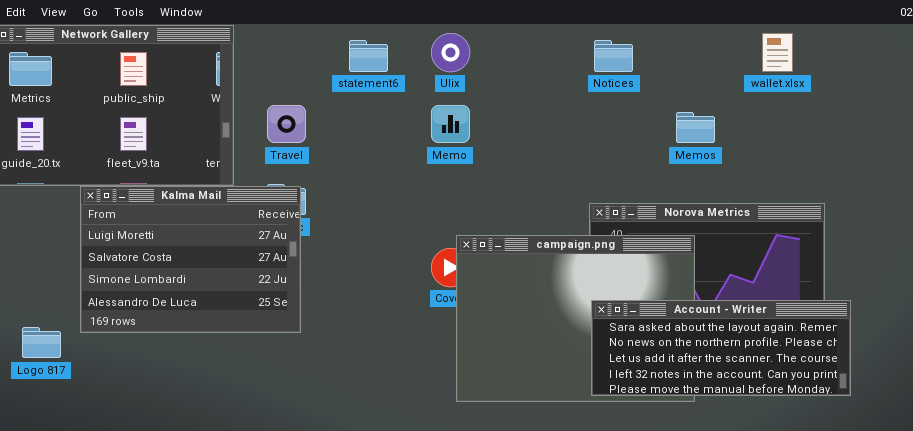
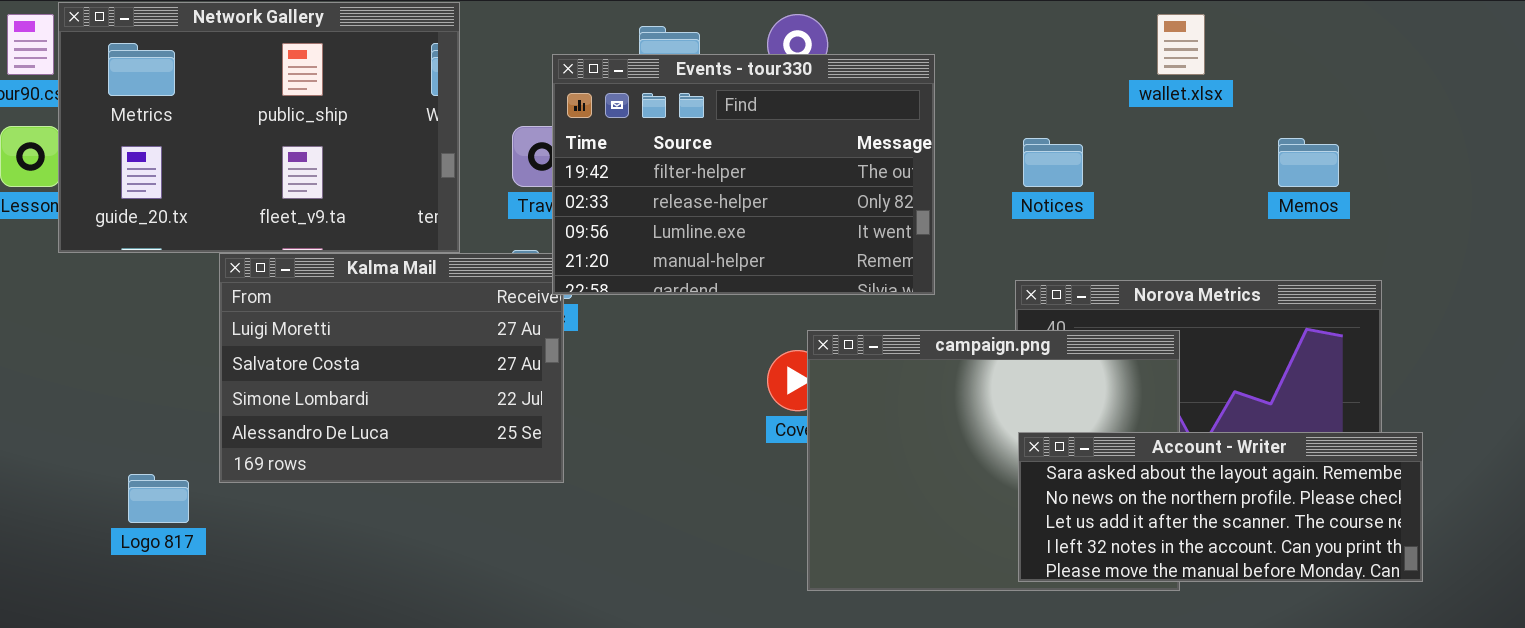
wallet.xlsx: [762,33,793,72] -> [1157,14,1205,75], moved
Notices: [594,40,633,72] -> [1023,138,1083,187], moved
Events - tour330: none -> [552,54,935,295], opened
Memos: [676,112,715,143] -> [1278,138,1339,187], moved

